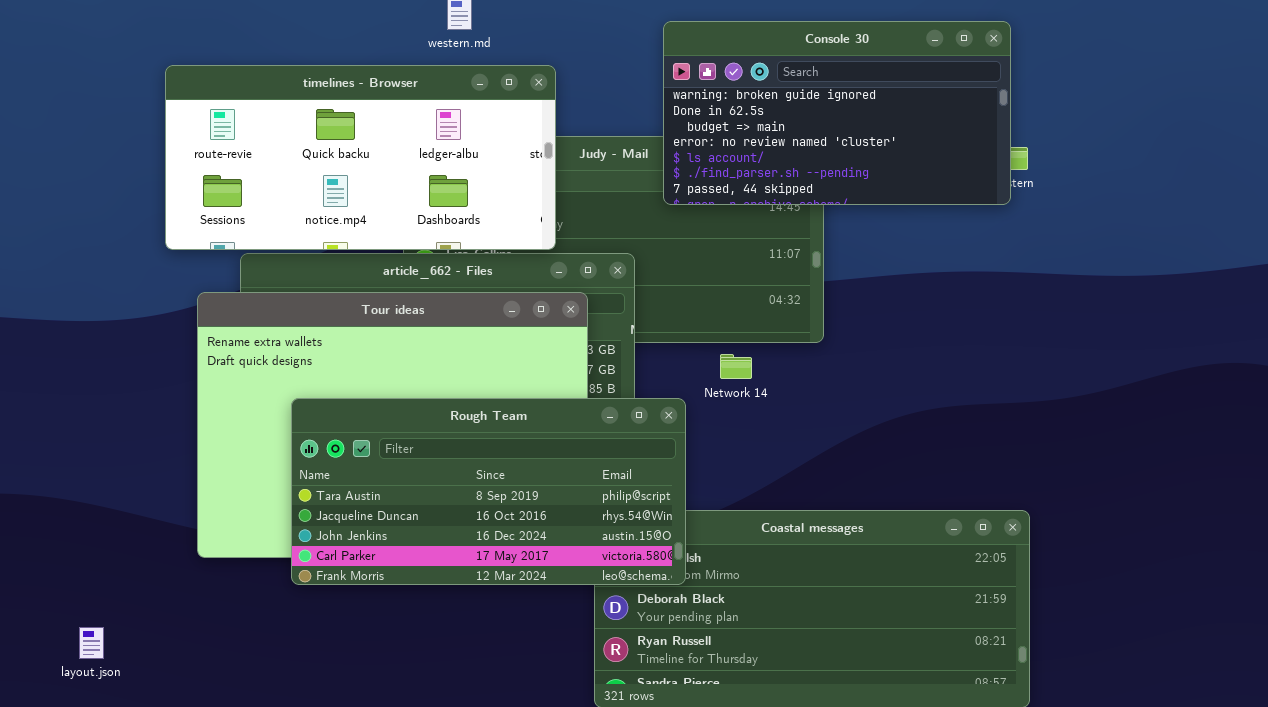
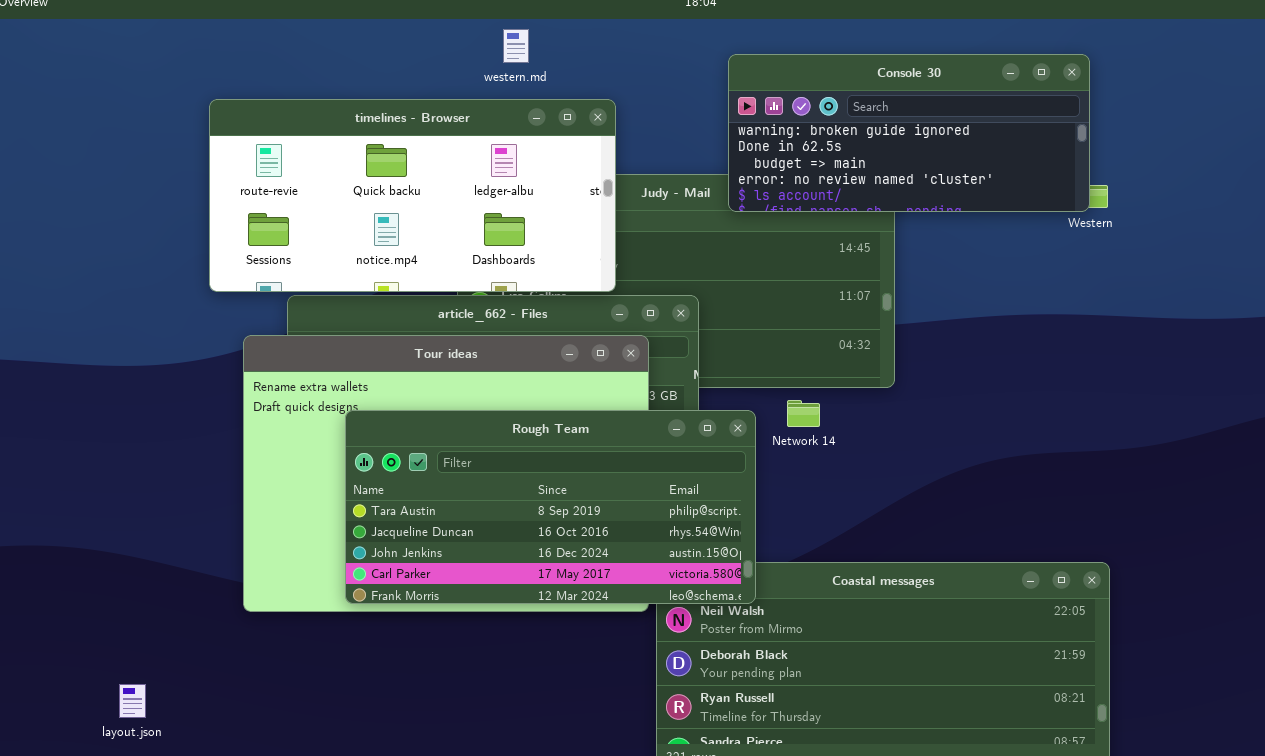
Console 30: [663,21,1011,205] -> [728,54,1090,212], resized
Rough Team: [291,398,686,585] -> [345,410,756,604], moved

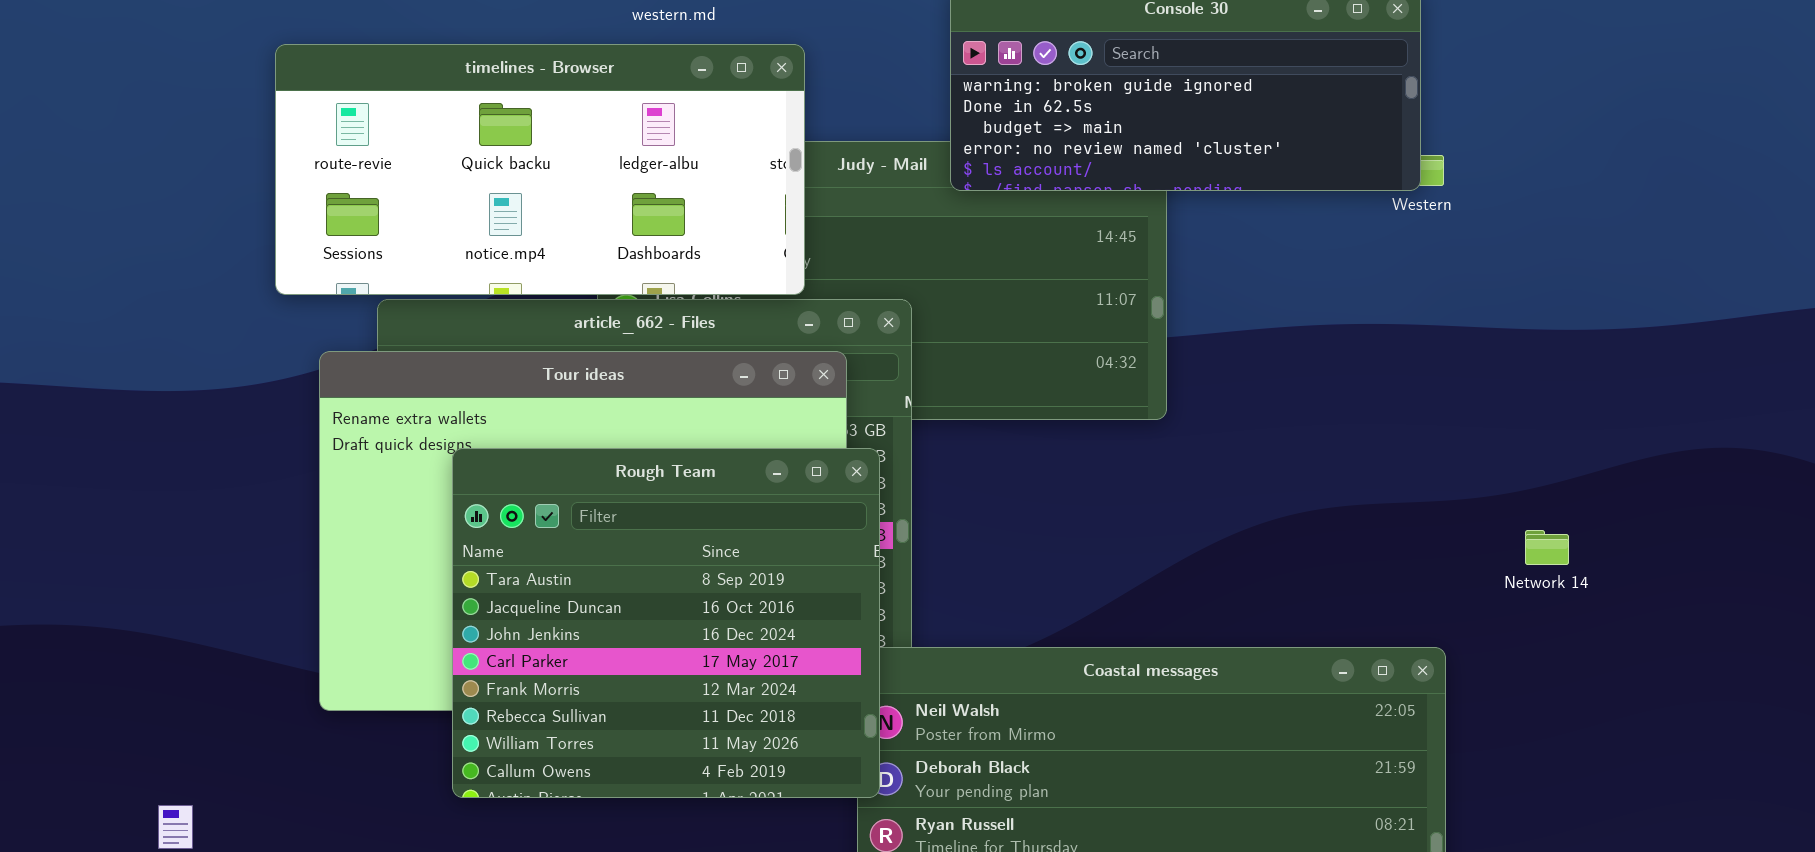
Network 14: [787,400,820,427] -> [1525,530,1569,565], moved
Rough Team: [345,410,756,604] -> [452,448,880,798], resized

